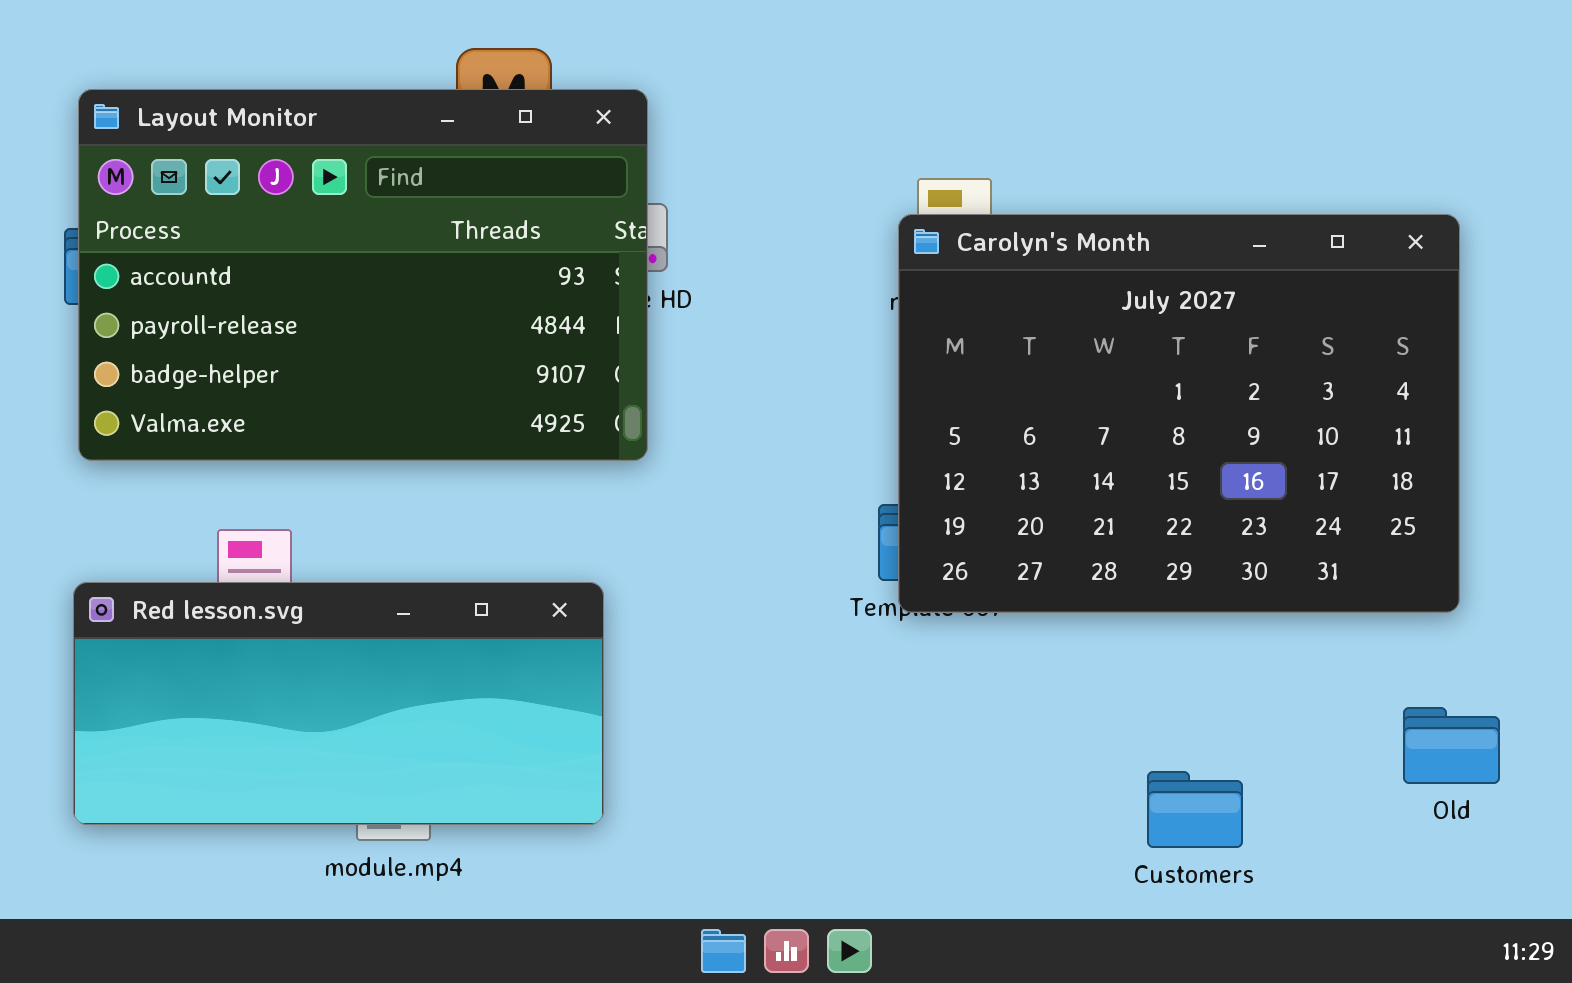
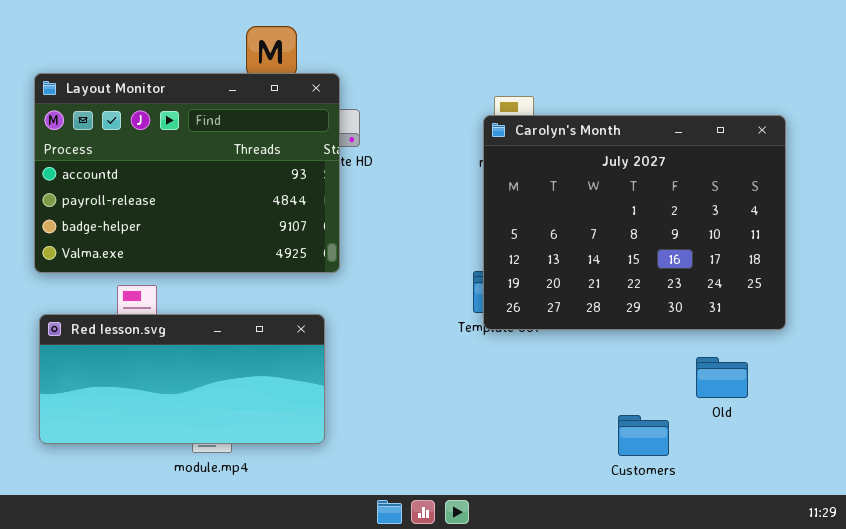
Layout Monitor: [78,89,648,461] -> [34,73,340,273], moved
Old: [1403,707,1500,784] -> [696,357,748,398], moved

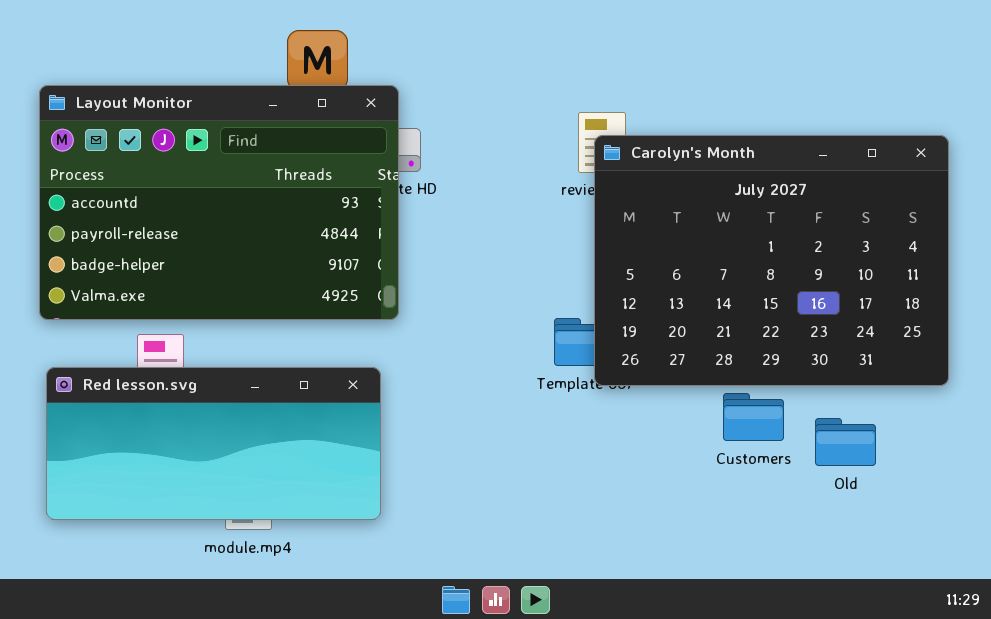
Carolyn's Month: [483,115,786,330] -> [594,135,949,386], moved
Customers: [618,415,669,456] -> [723,393,784,441], moved

